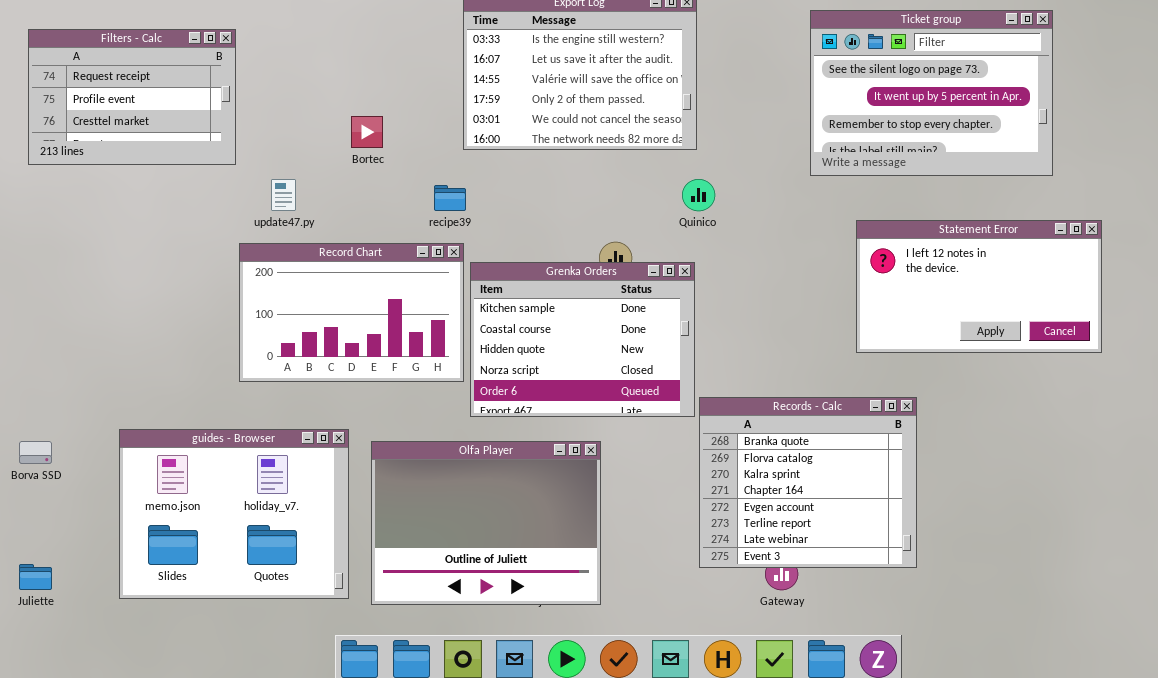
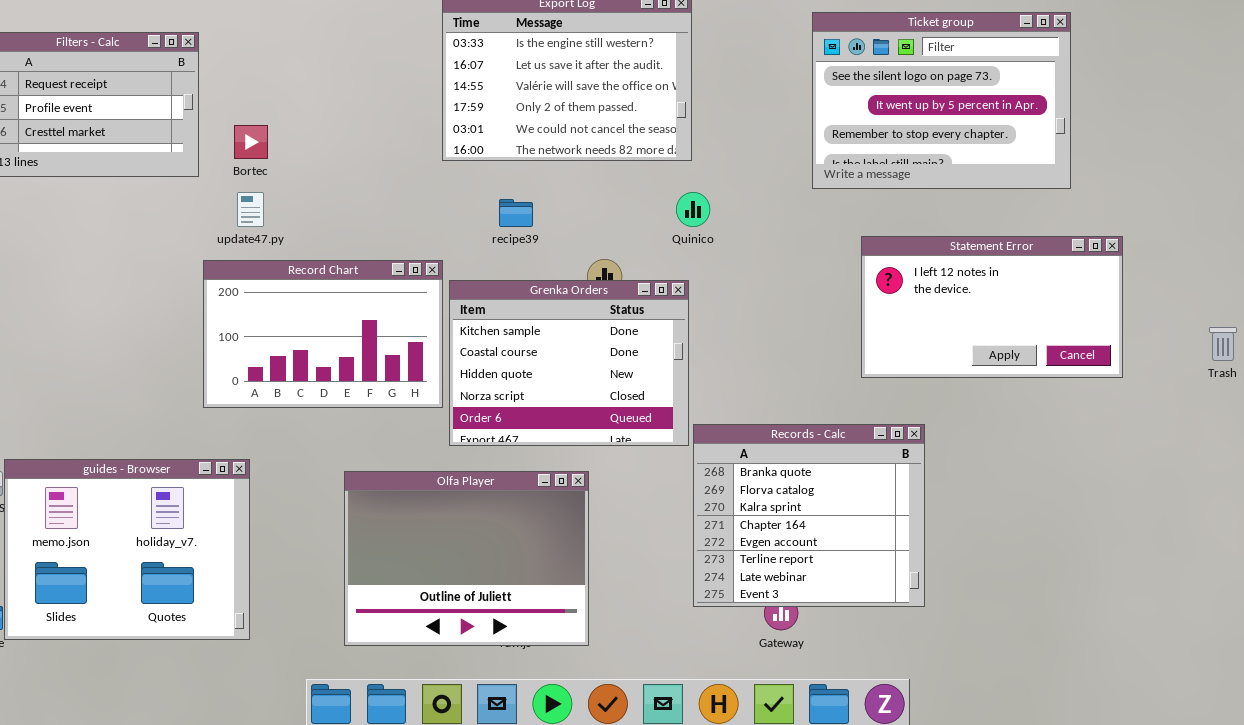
Bortec: [351,116,383,148] -> [234,125,268,159], moved
recipe39: [434,185,466,211] -> [499,199,533,227], moved
guides - Browser: [119,429,349,599] -> [4,459,250,640], moved

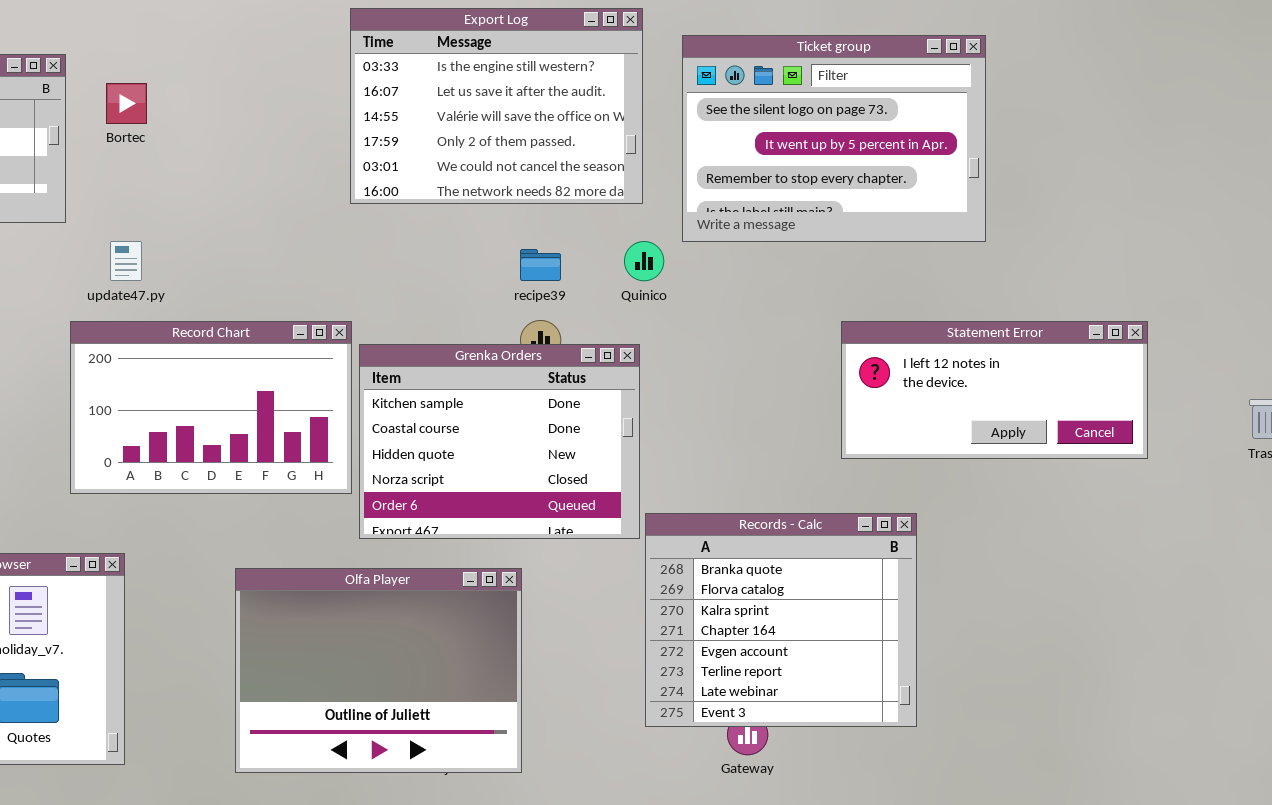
Ticket group: [812,12,1071,189] -> [682,35,986,242], moved
Bortec: [234,125,268,159] -> [106,83,147,124], moved
recipe39: [499,199,533,227] -> [520,249,561,281], moved
Statement Error: [861,236,1123,378] -> [841,321,1148,459], resized

